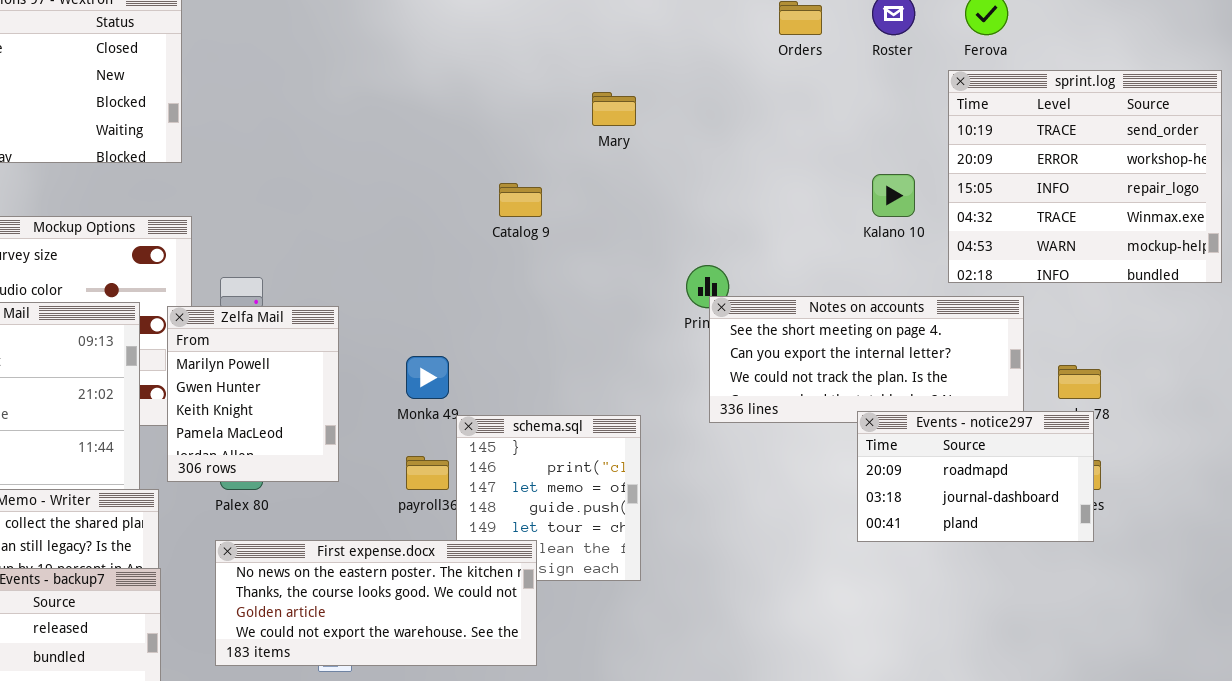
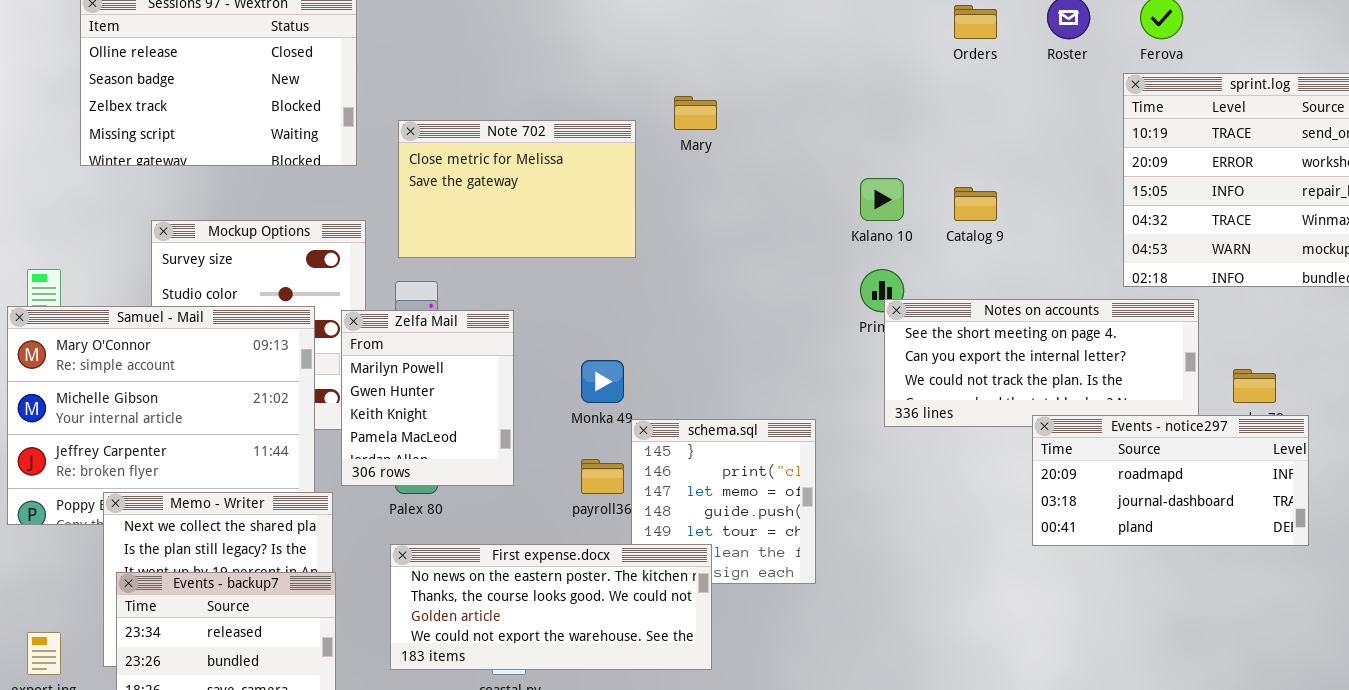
Mary: [592,92,636,126] -> [674,96,717,130], moved
Note 702: none -> [398,120,636,258], opened
Kalano 10: [872,174,915,217] -> [860,178,904,221], moved
Catalog 9: [499,183,542,217] -> [954,187,997,221], moved
Events - notice297: [857,411,1094,542] -> [1032,415,1309,546], resized

